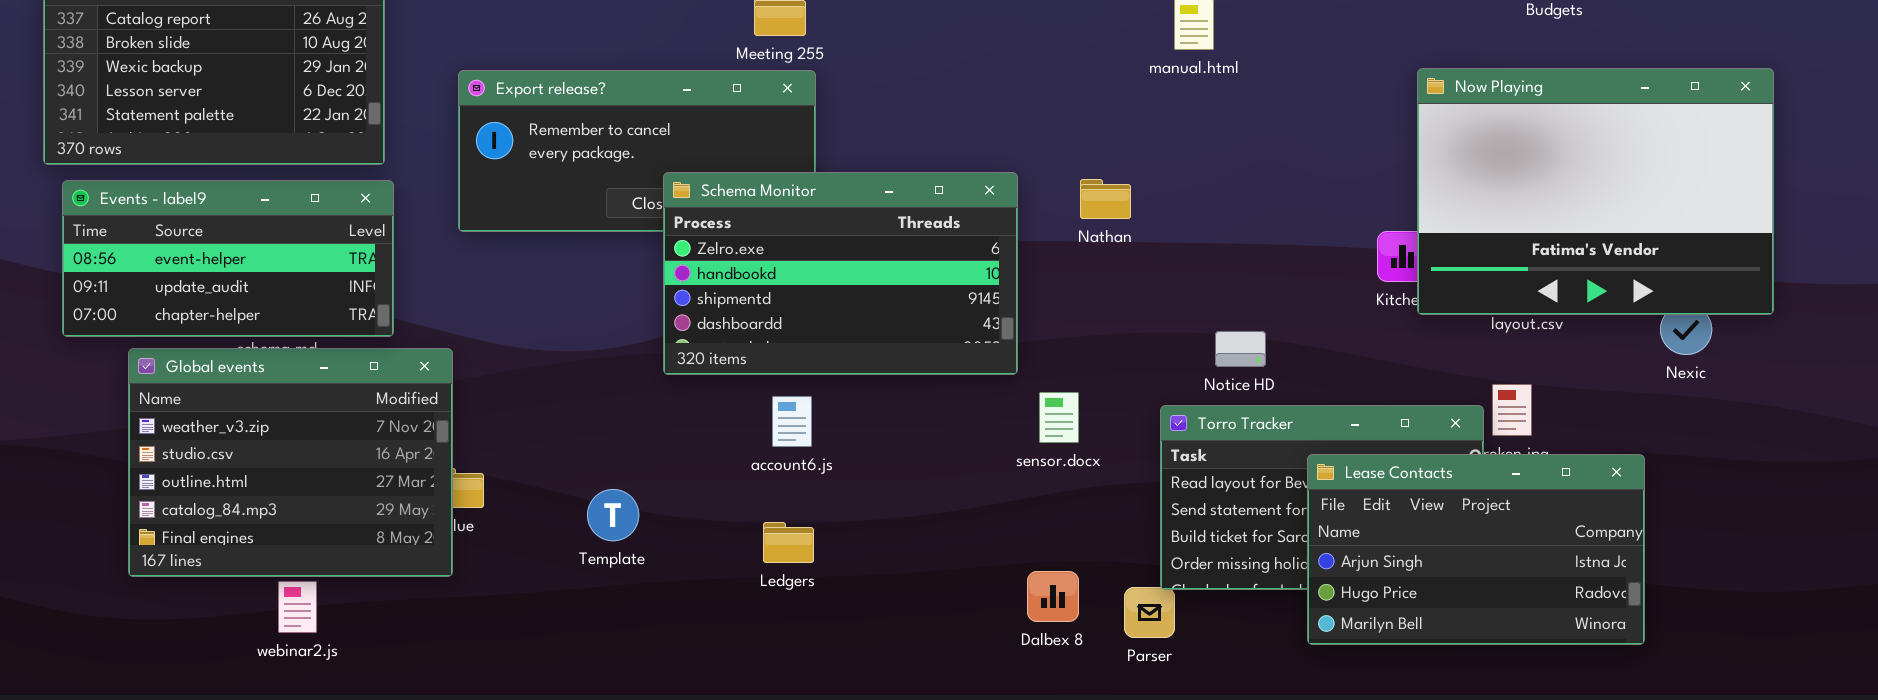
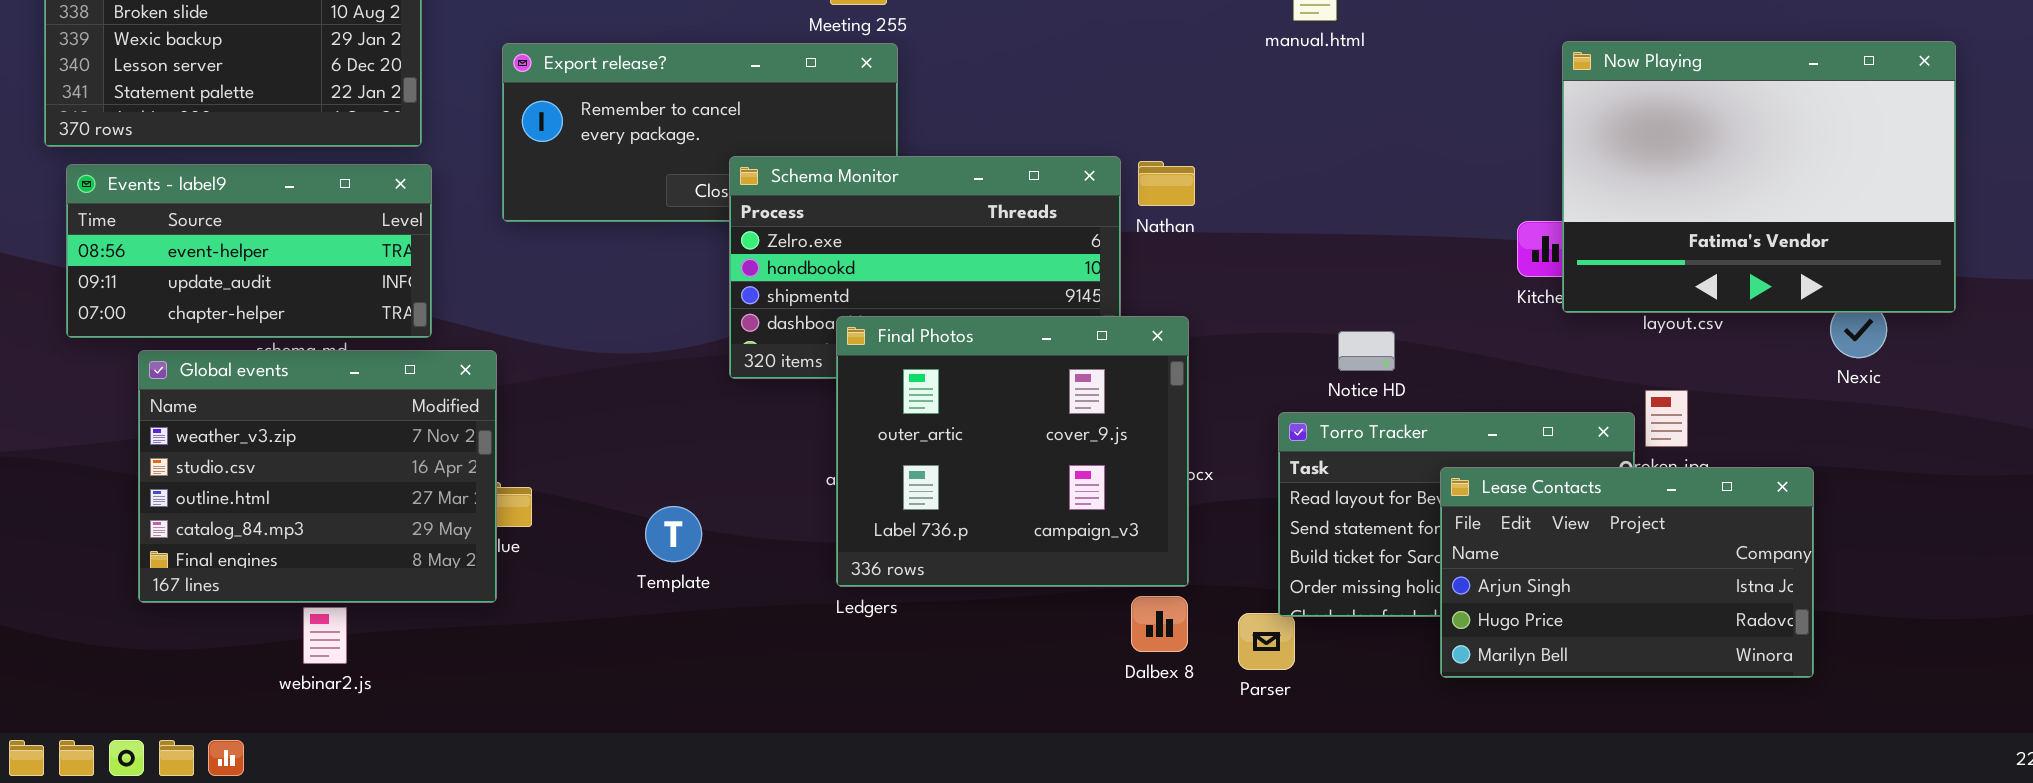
Nathan: [1080,179,1131,219] -> [1138,161,1195,206], moved
Final Photos: none -> [836,316,1189,587], opened

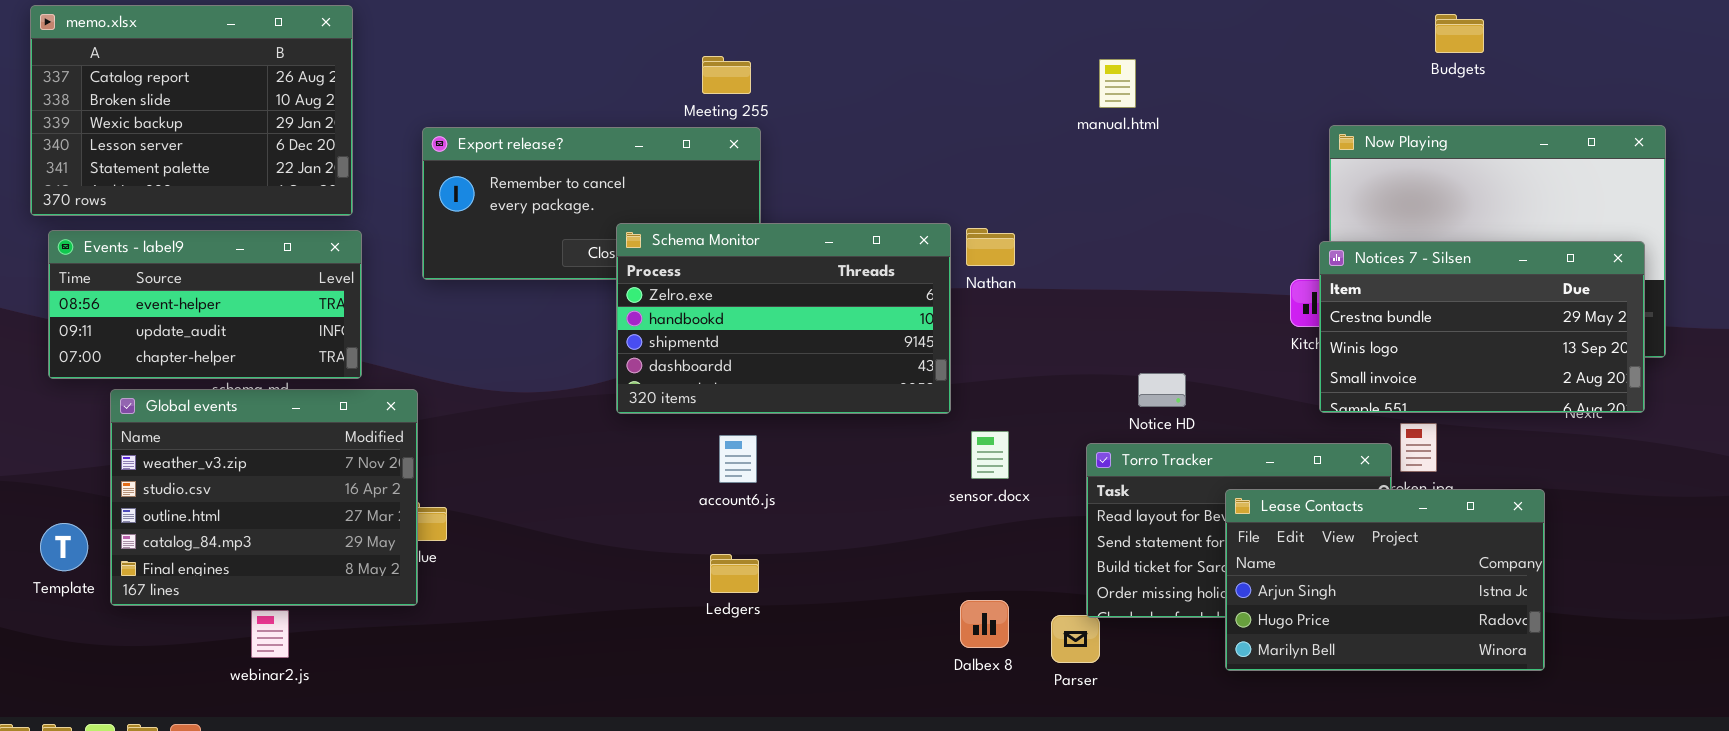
Notices 7 - Silsen: none -> [1319,241,1645,413], opened
Final Photos: [836,316,1189,587] -> none, closed
Template: [645,506,702,562] -> [40,523,88,571], moved

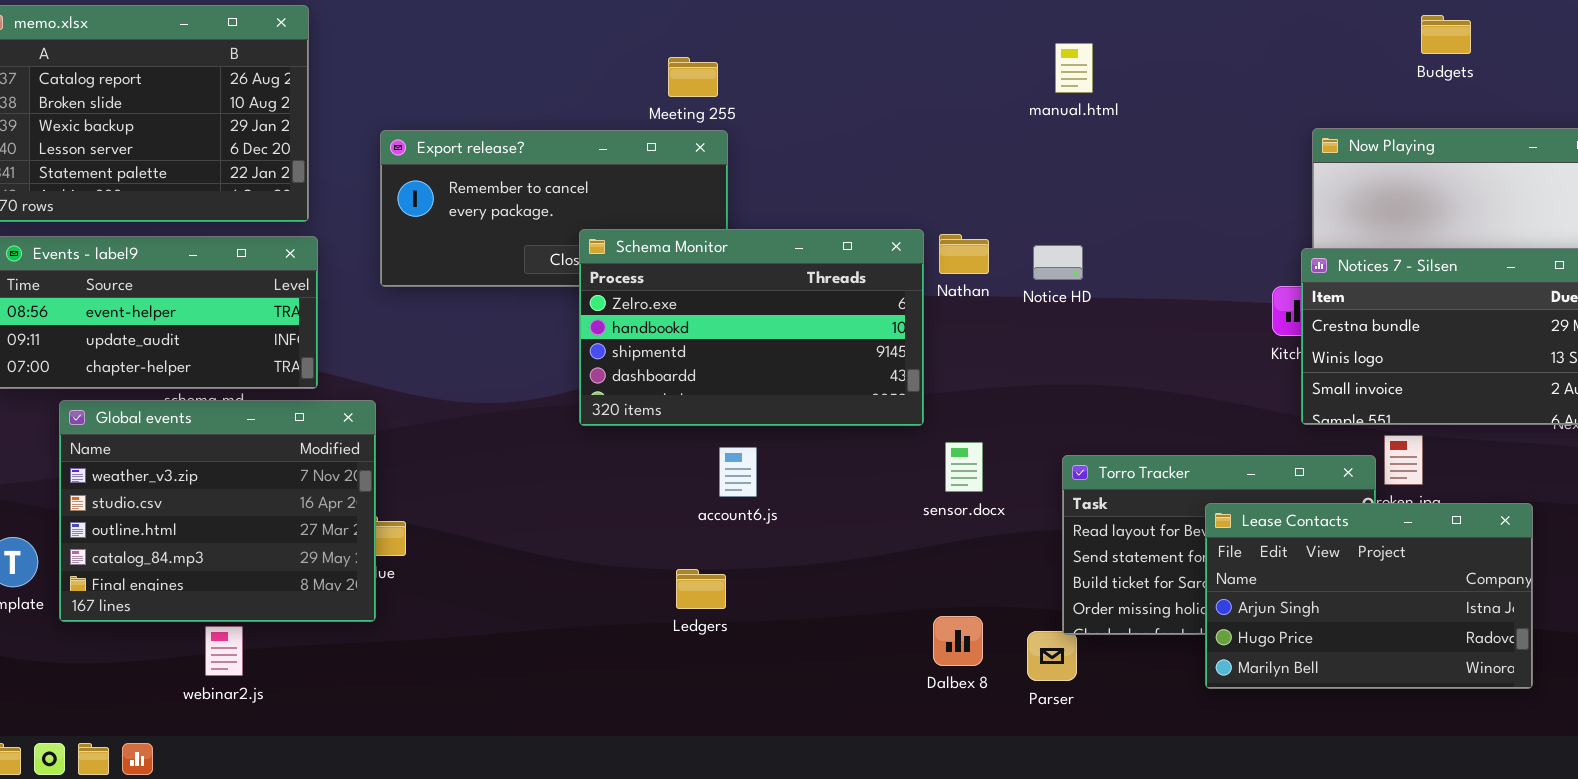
manual.html: [1099,59,1136,108] -> [1055,43,1093,93], moved
Notice HD: [1138,373,1186,407] -> [1033,245,1083,280], moved
account6.js: [719,435,757,483] -> [719,447,757,497], moved

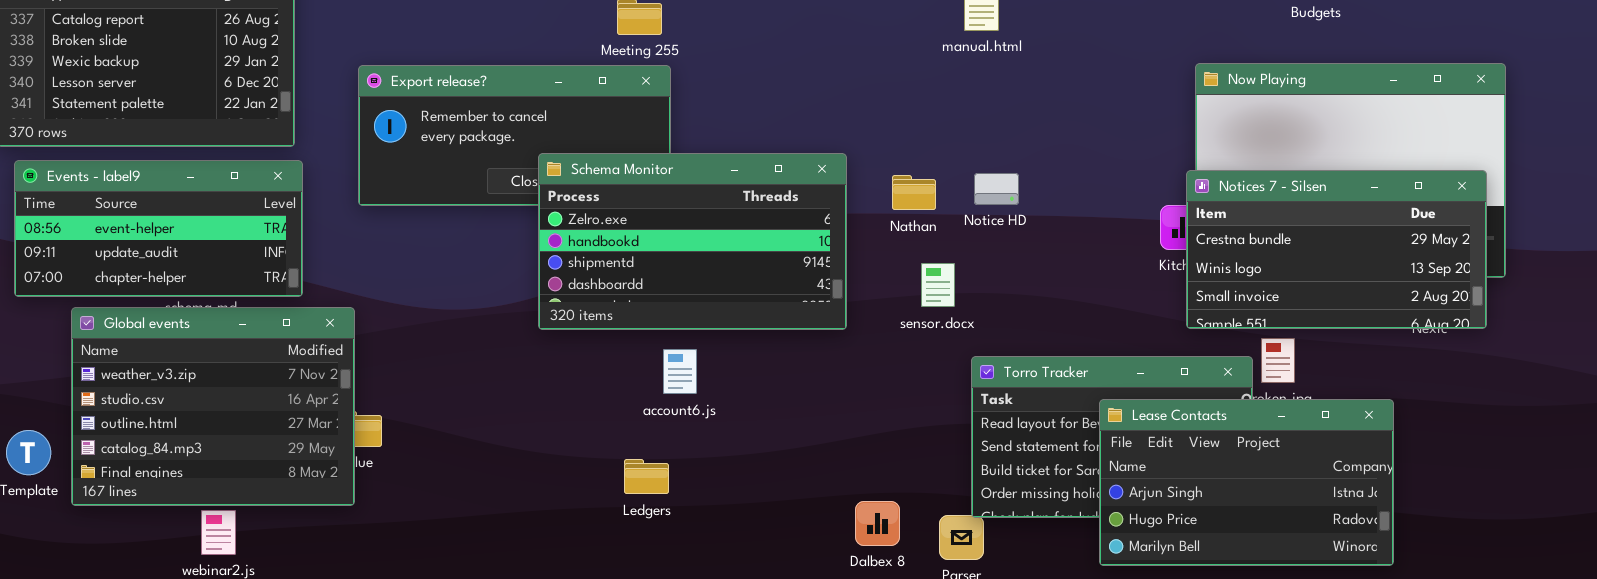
Nathan: [939,234,989,274] -> [892,175,936,210], moved
Notice HD: [1033,245,1083,280] -> [974,173,1019,205], moved
sensor.docx: [945,442,983,492] -> [921,263,955,307], moved

